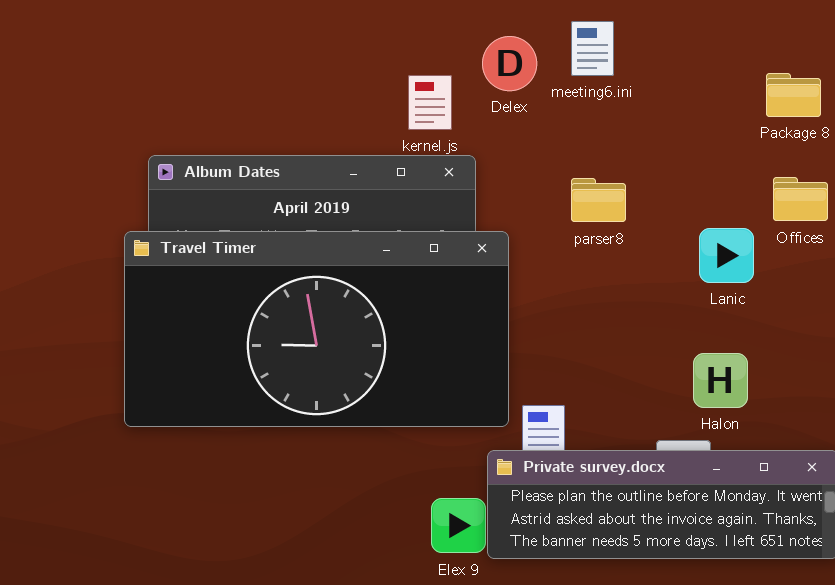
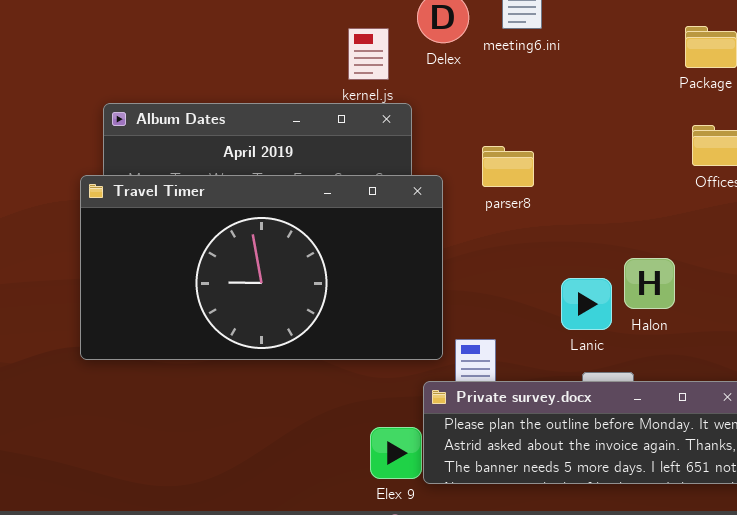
parser8: [571,178,626,222] -> [482,146,534,187], moved
Lanic: [699,228,754,283] -> [561,278,612,330], moved
Halon: [693,353,748,408] -> [624,258,675,309], moved

